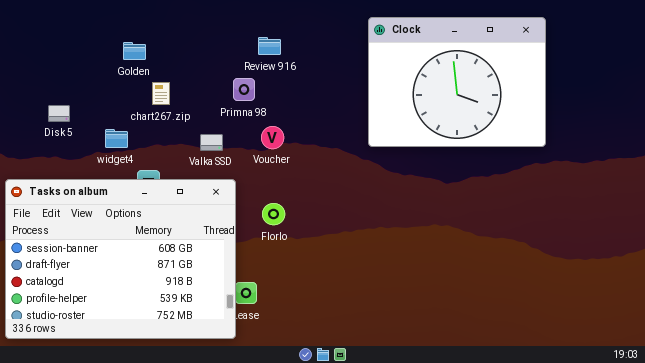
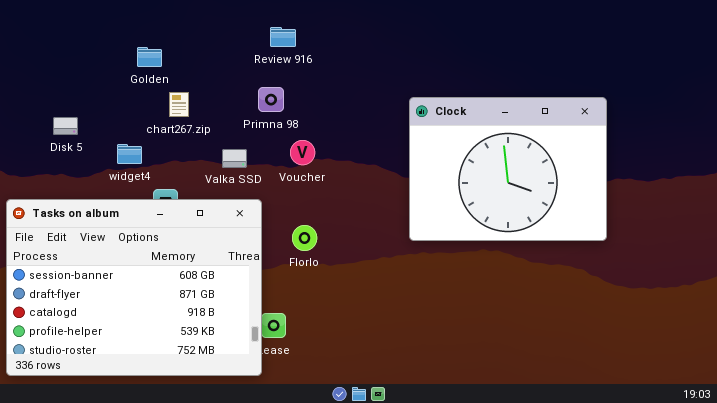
Clock: [368,17,546,147] -> [409,97,607,241], moved
Review 916: [258,37,281,55] -> [270,27,296,47], moved

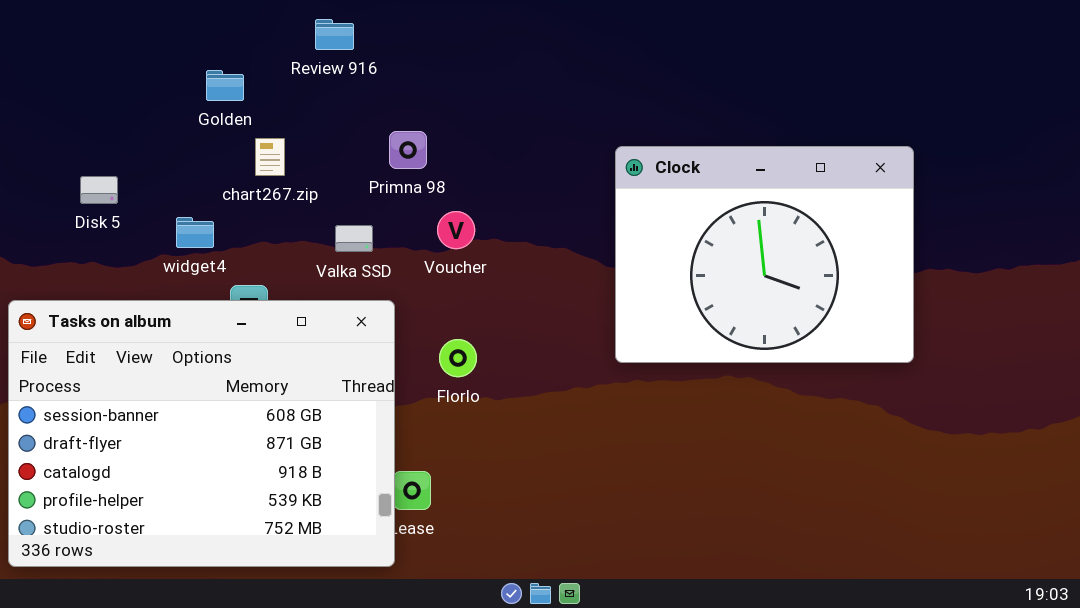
Review 916: [270,27,296,47] -> [315,19,354,50], moved

